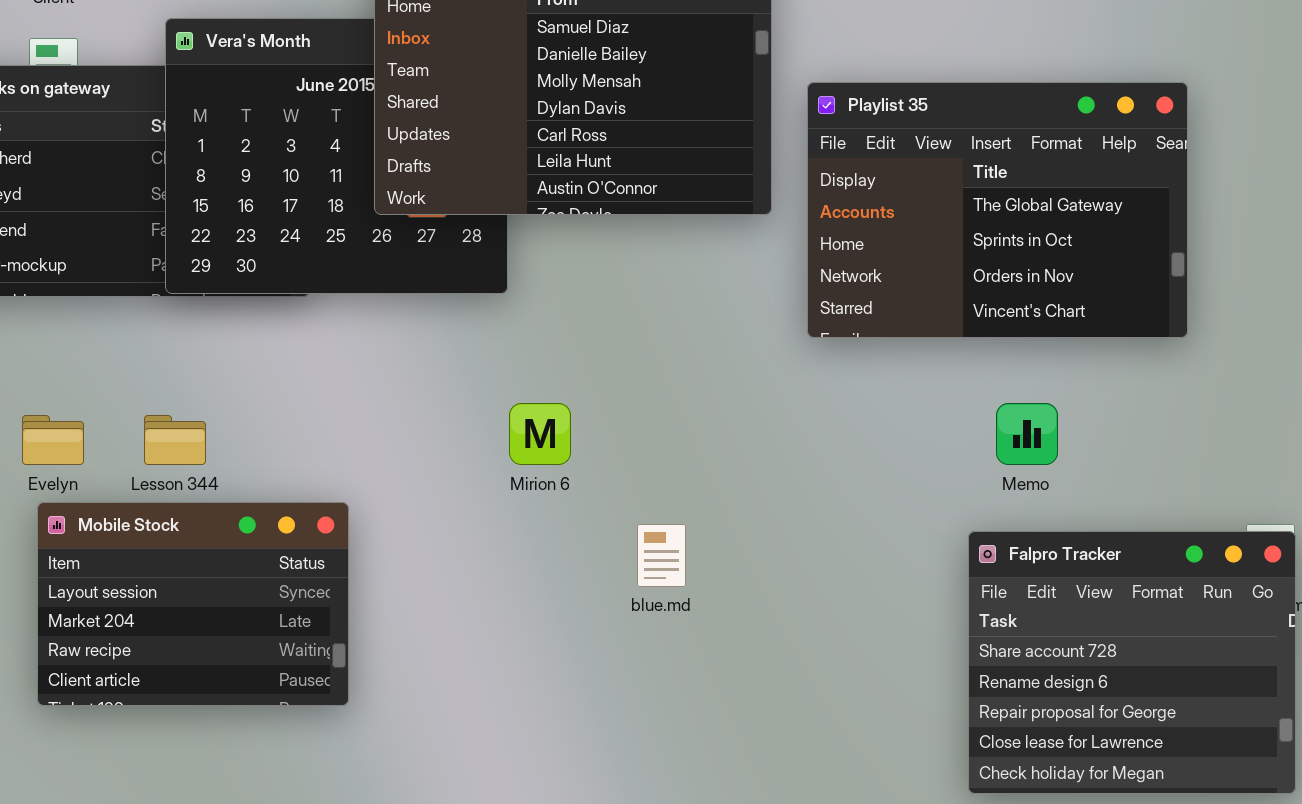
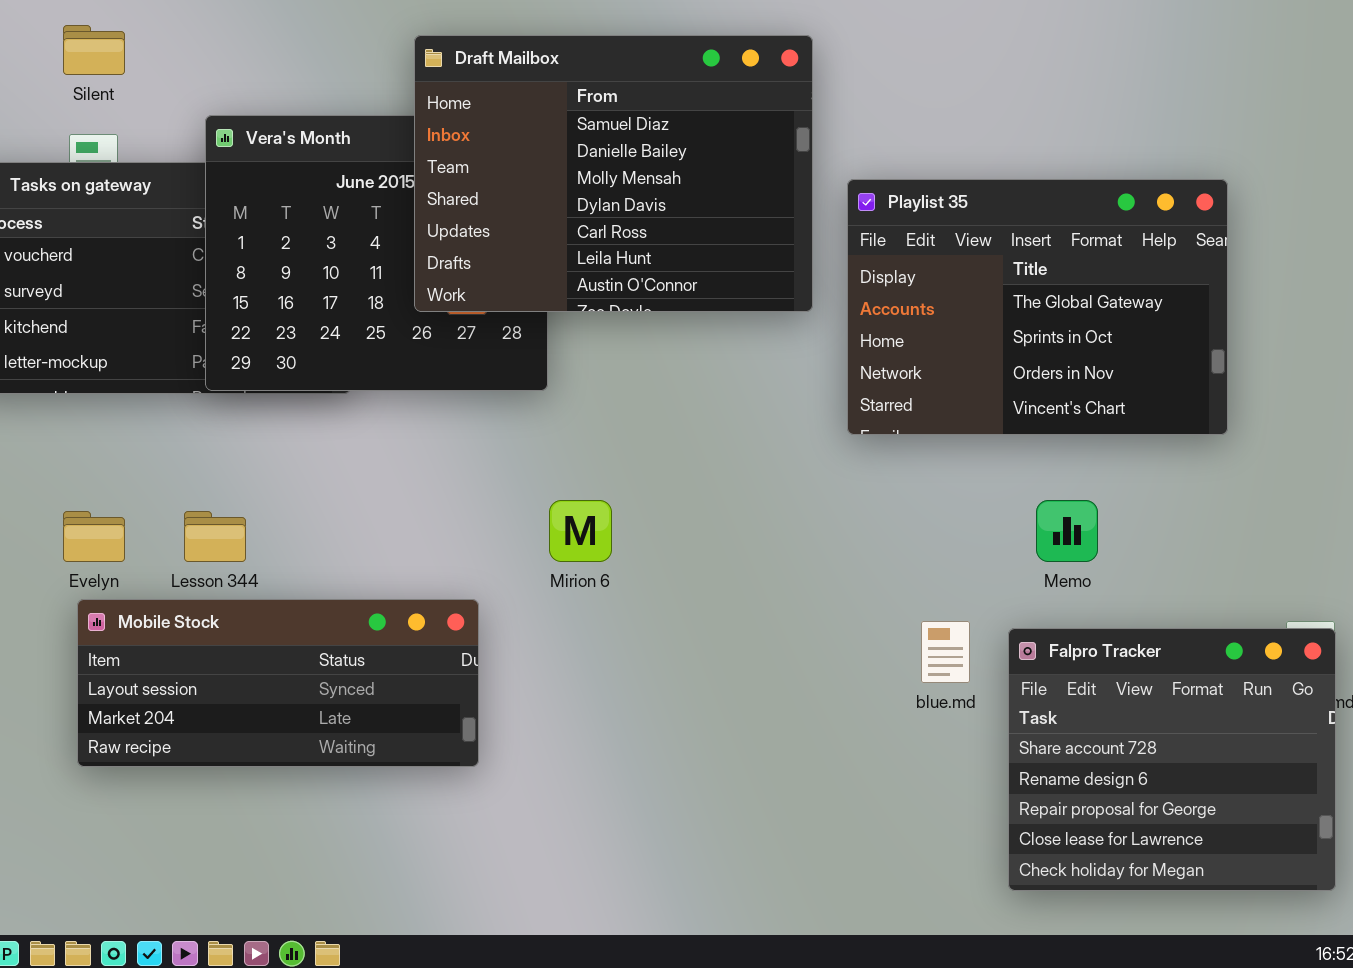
Mobile Stock: [37,502,349,706] -> [77,599,479,767], resized
blue.md: [637,524,686,587] -> [921,621,970,683], moved

